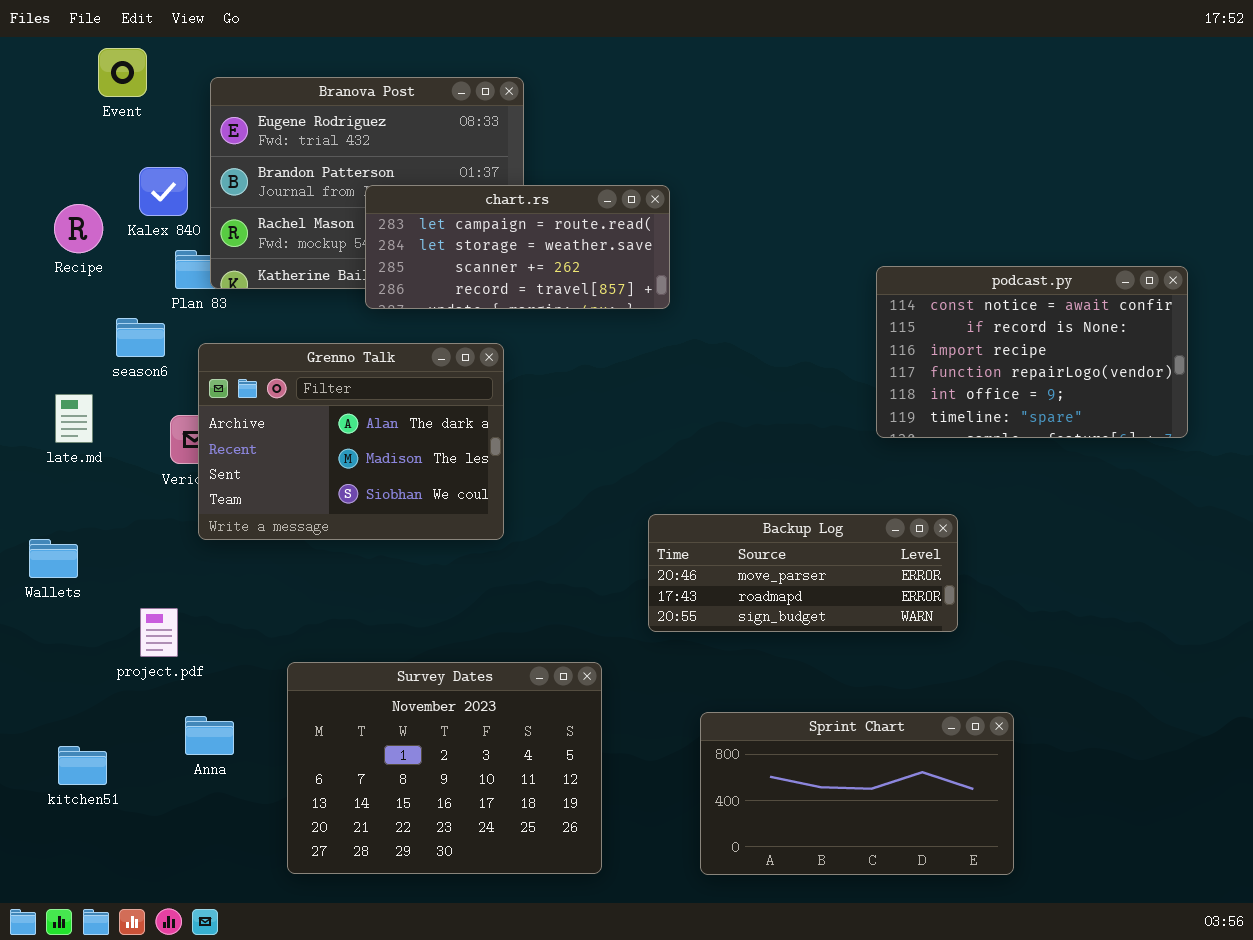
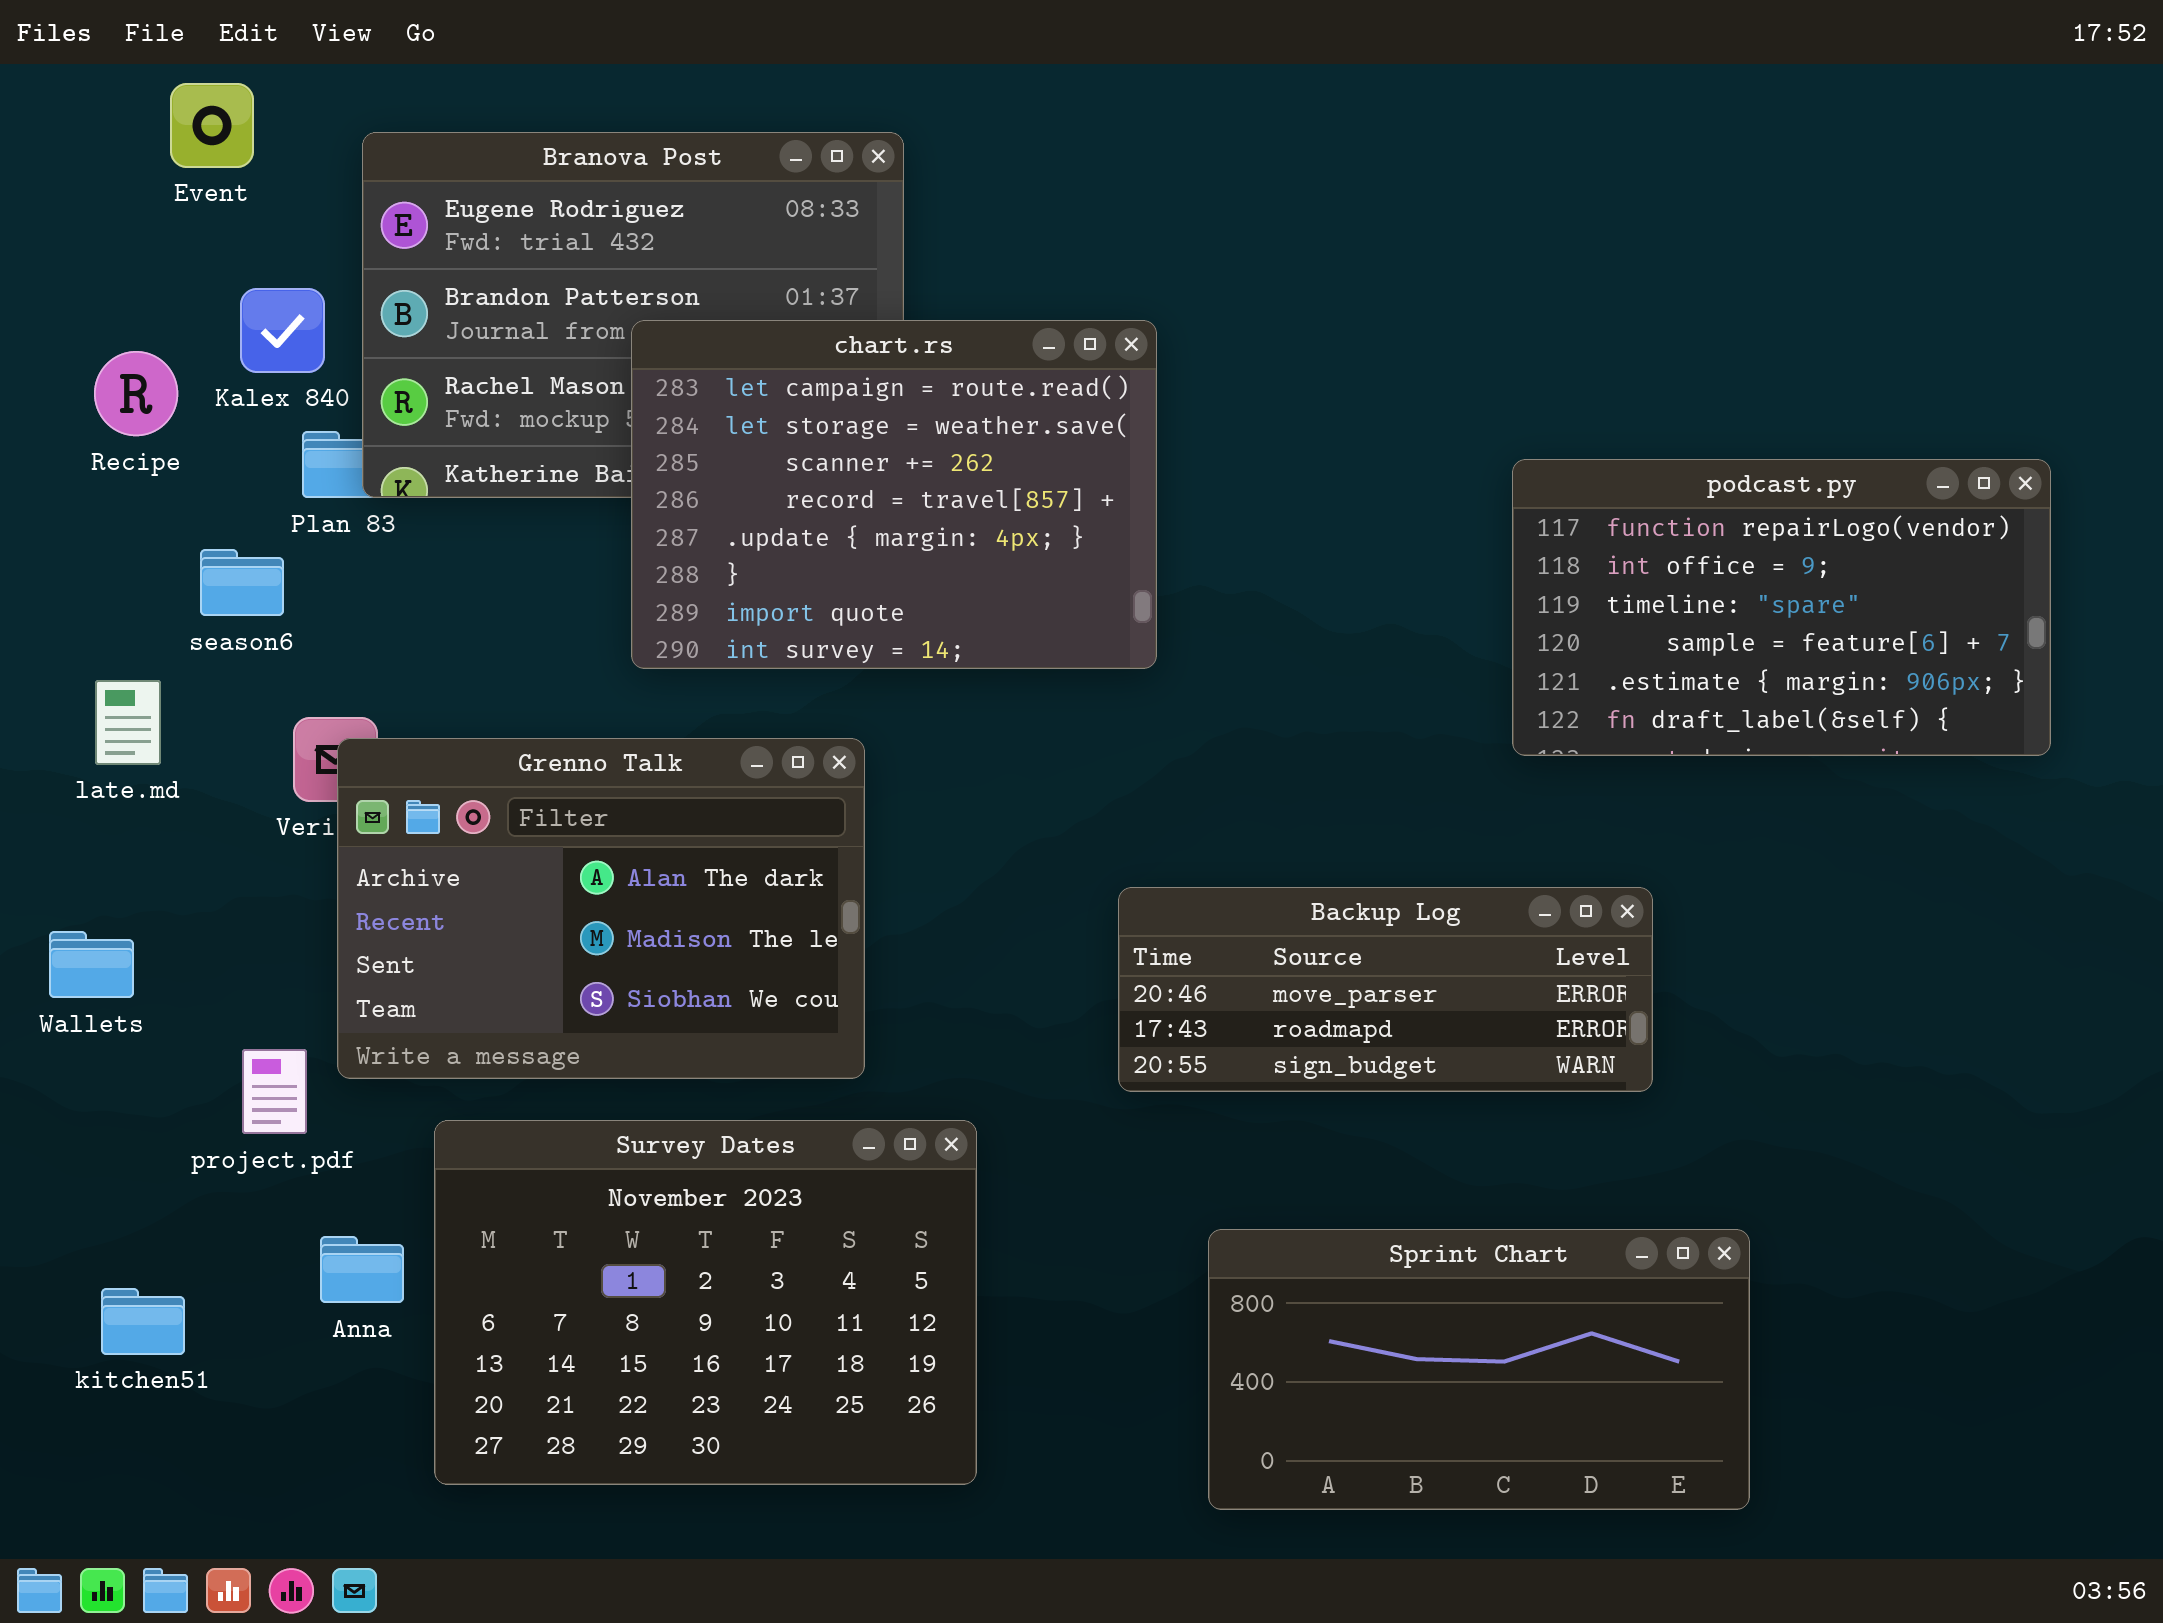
chart.rs: [365,185,670,309] -> [631,320,1157,669], resized
podcast.py: [876,266,1188,438] -> [1512,459,2051,756], scrolled down 3 rows
Grenno Talk: [198,343,504,540] -> [337,738,865,1079], moved
Survey Dates: [287,662,602,874] -> [434,1120,977,1485], moved

